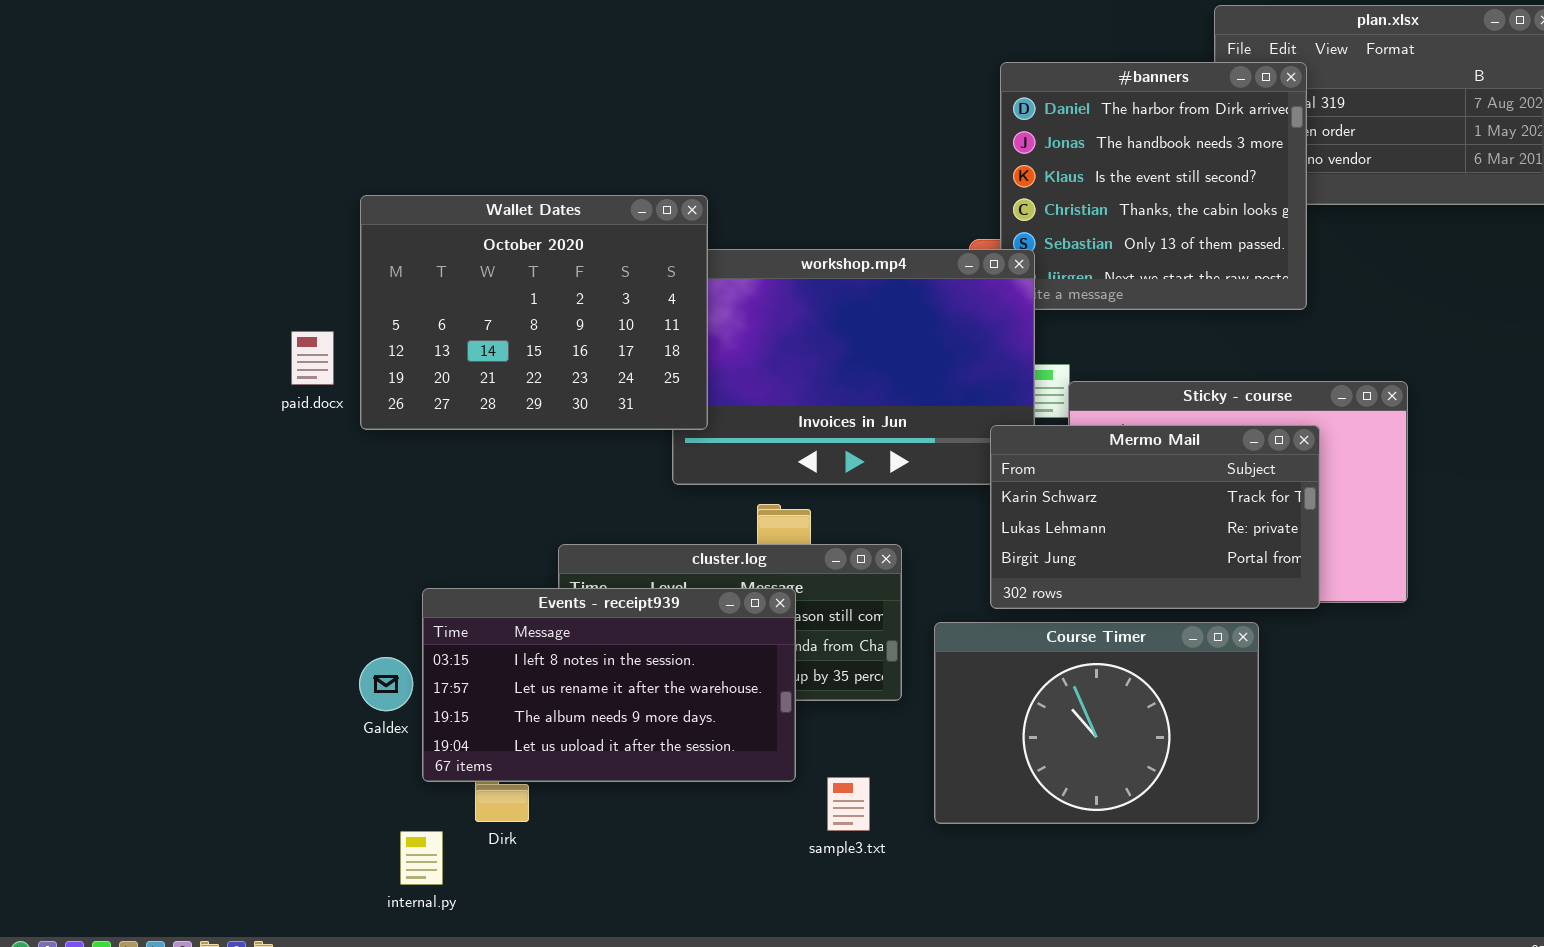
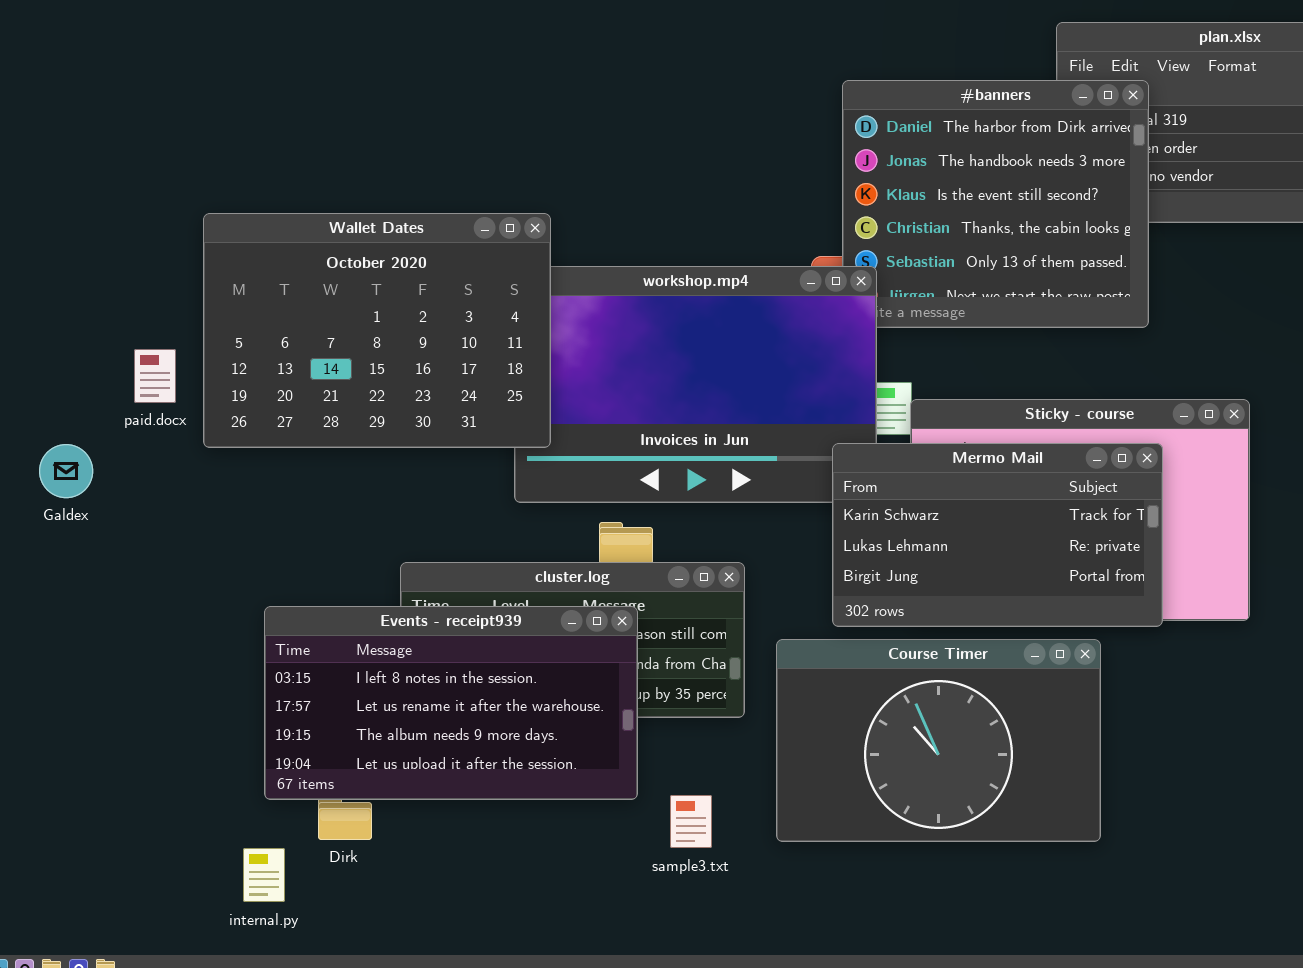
Galdex: [359,657,413,711] -> [39,444,93,498], moved

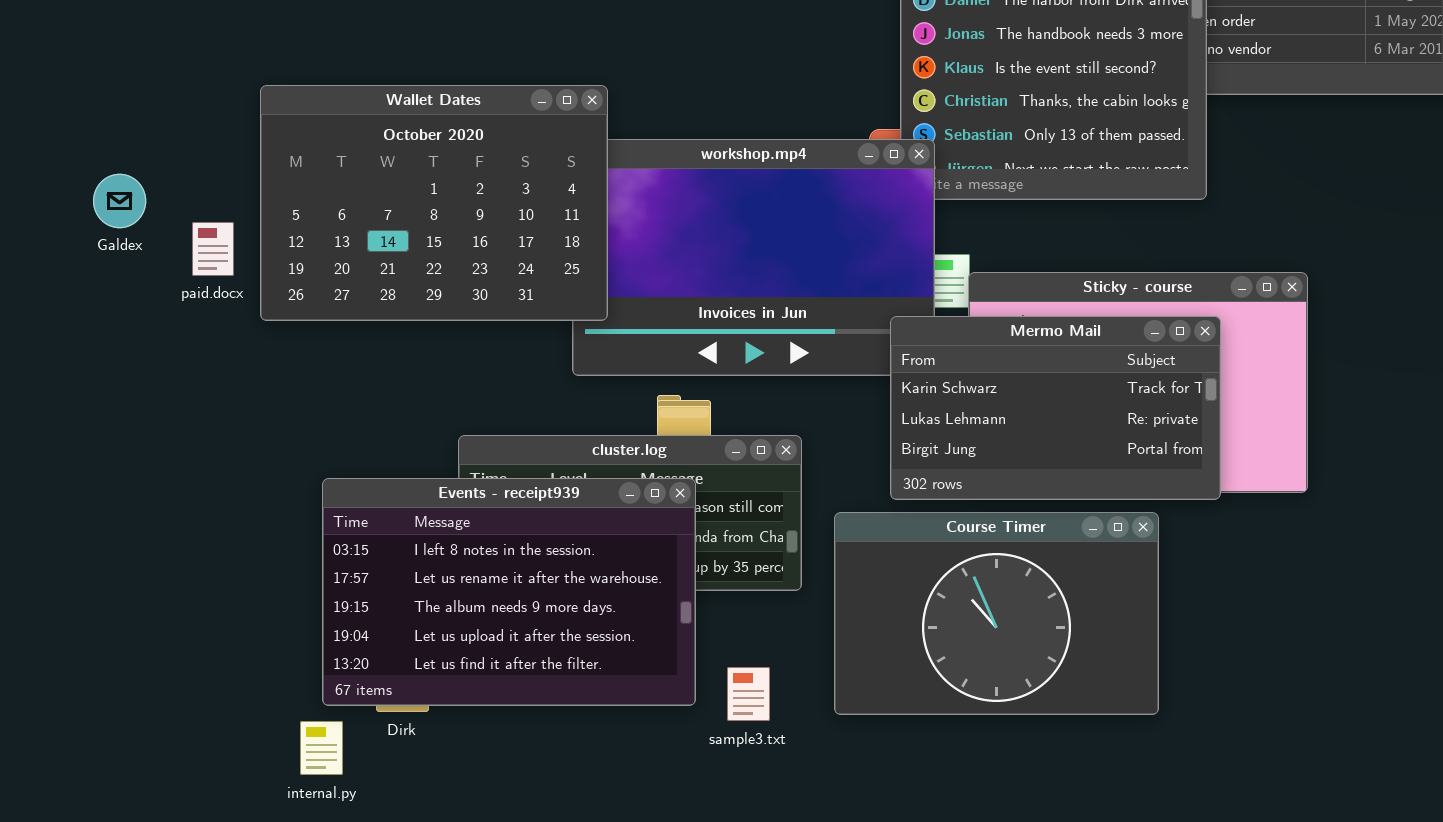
Galdex: [39,444,93,498] -> [93,174,146,228], moved
Events - receipt939: [264,606,638,800] -> [322,478,696,706], resized

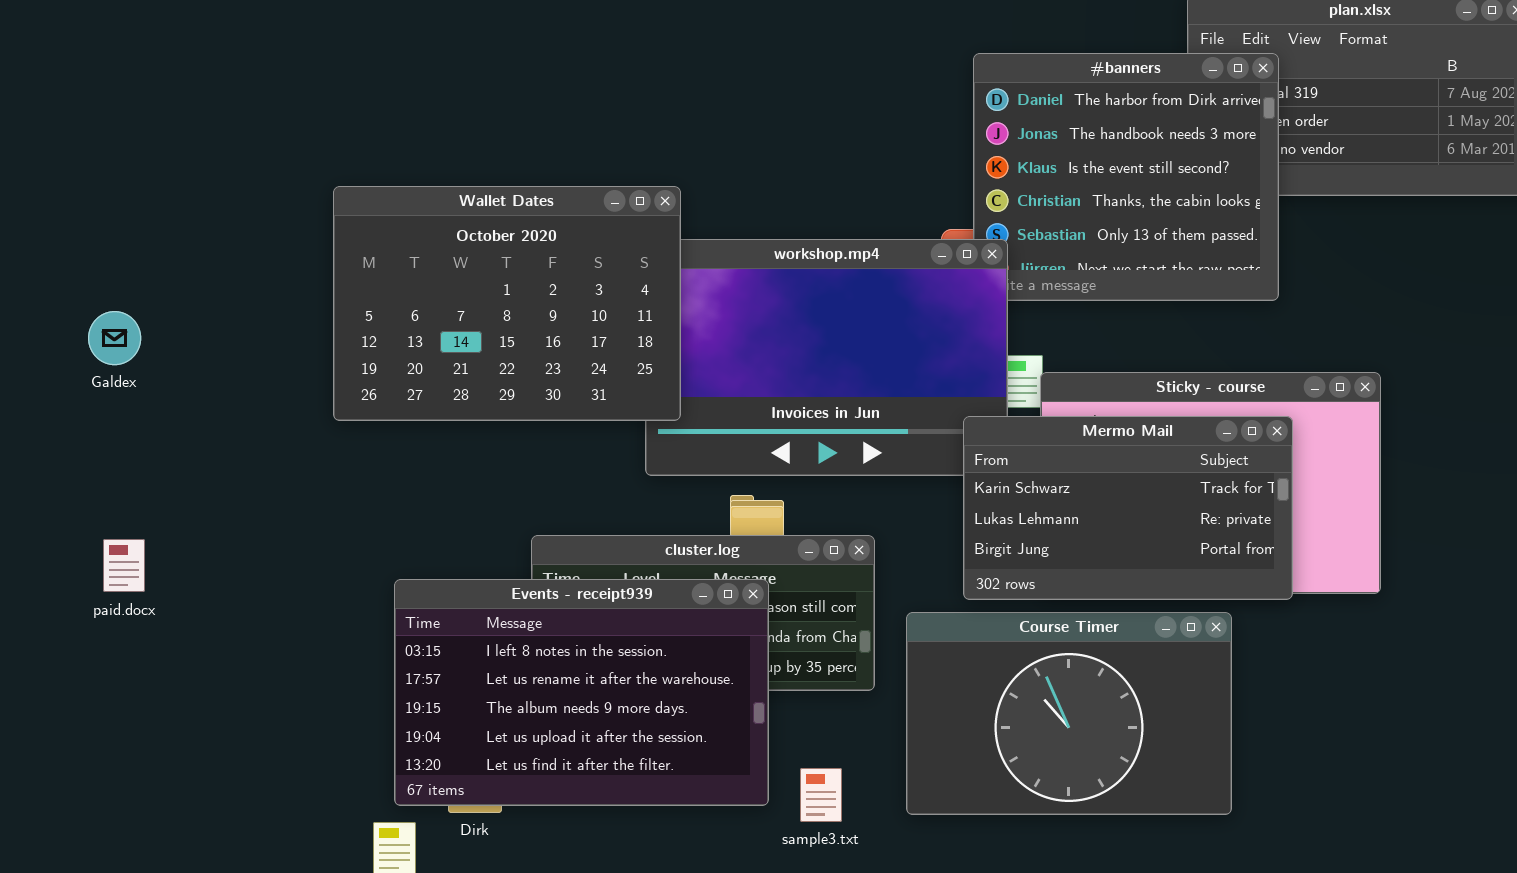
Galdex: [93,174,146,228] -> [88,311,141,365], moved
paid.docx: [192,222,234,276] -> [103,539,145,592], moved

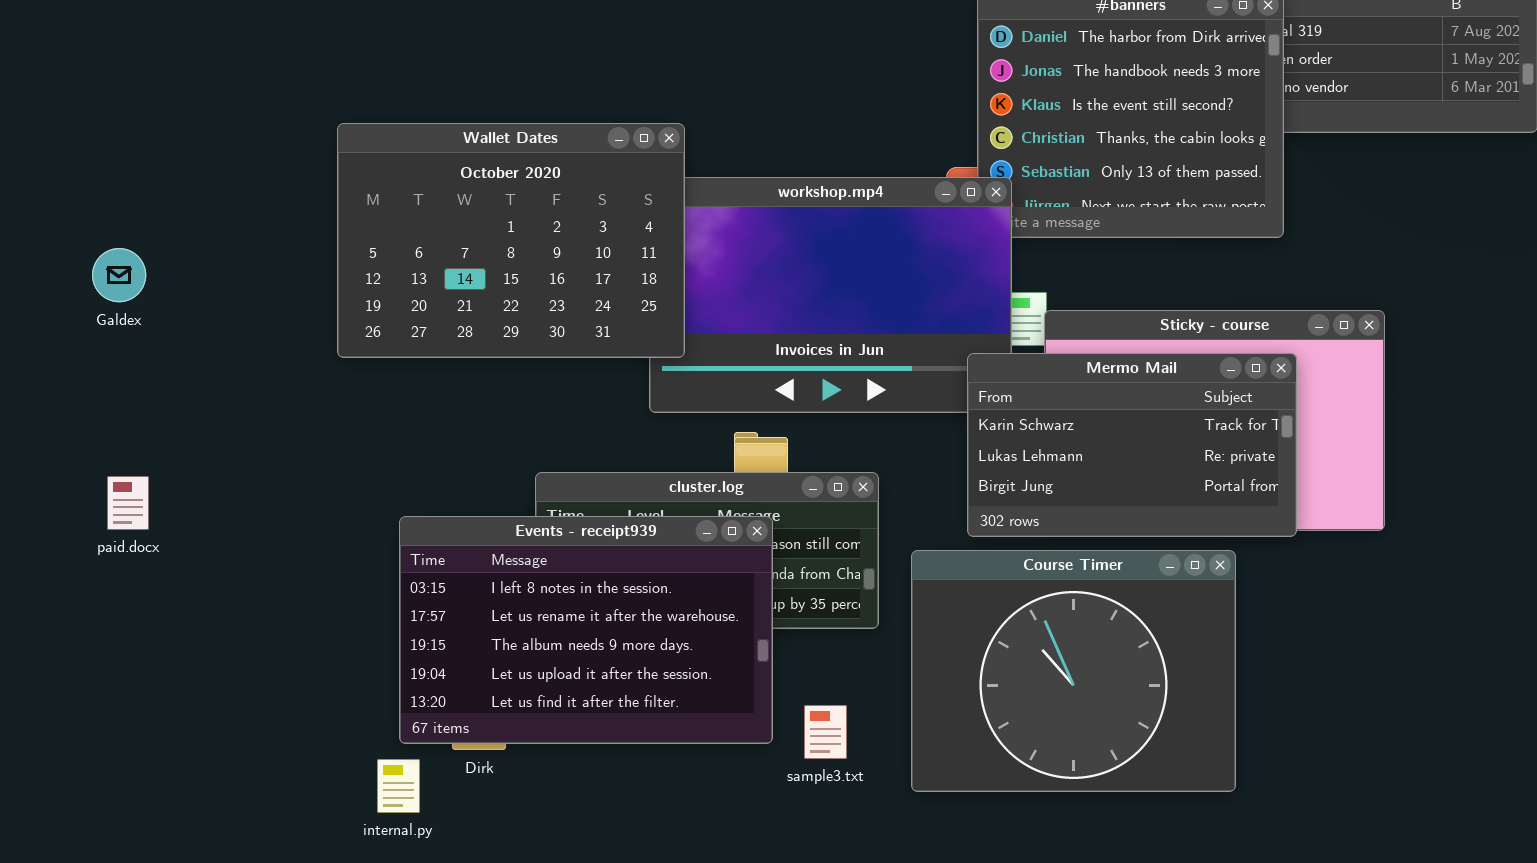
Course Timer: [906,612,1232,815] -> [911,550,1236,792], resized

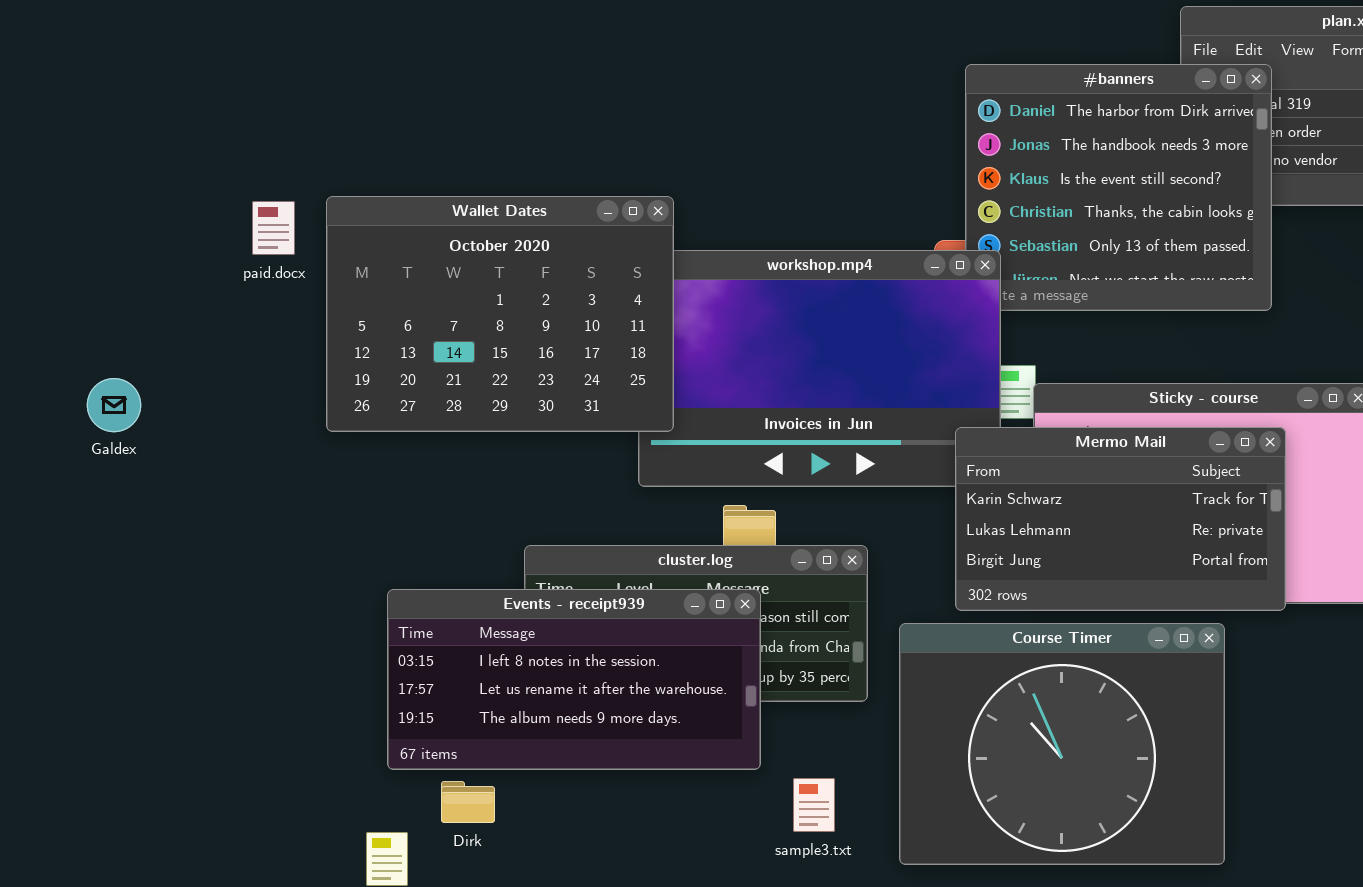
Galdex: [92,248,146,302] -> [87,378,141,432], moved
paid.docx: [107,476,149,530] -> [252,201,295,255], moved
Events - receipt939: [399,516,773,744] -> [387,589,761,770], resized

